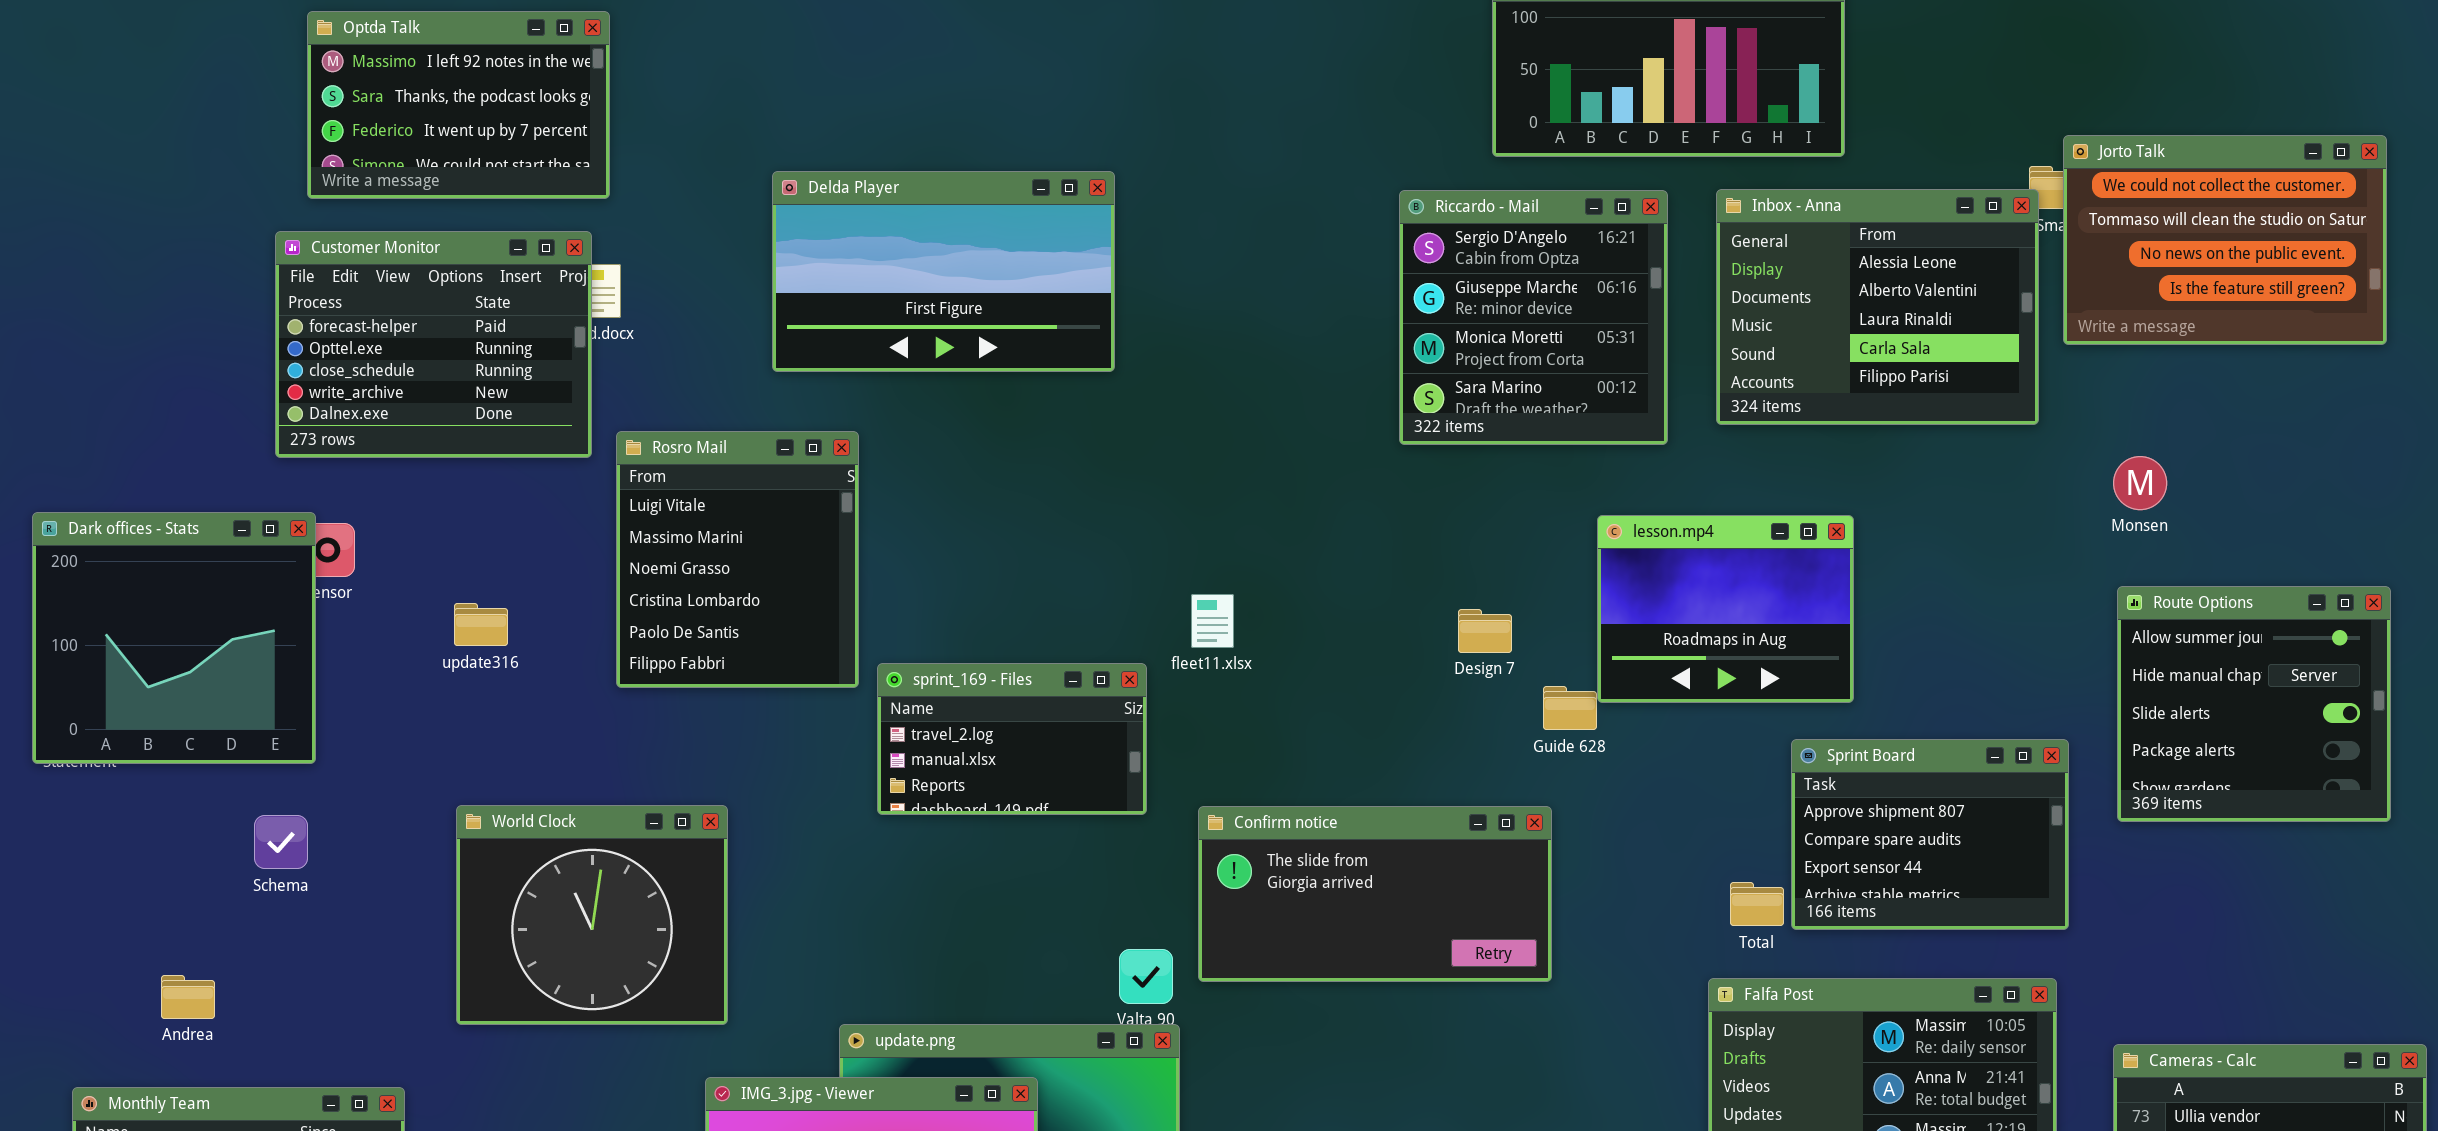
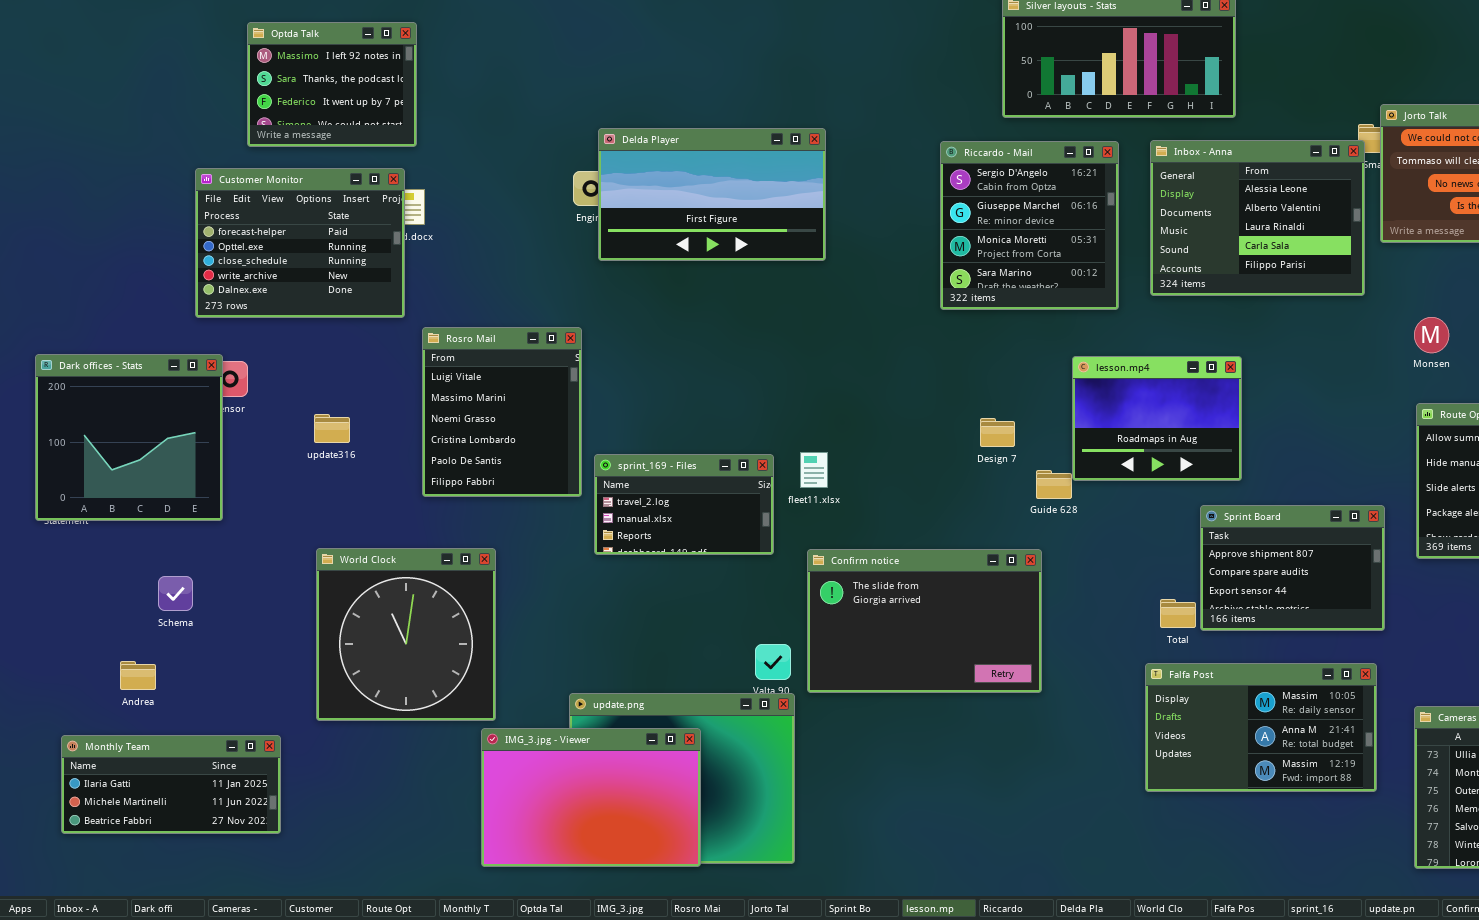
Optda Talk: [307,11,610,199] -> [247,22,417,147], resized
Delda Player: [772,171,1115,372] -> [598,128,826,261], moved
Rosro Mail: [616,431,859,688] -> [422,327,582,497], moved
fleet11.xlsx: [1191,594,1234,648] -> [800,452,828,488], moved
World Clock: [456,805,728,1025] -> [316,548,496,721], resized
Confirm notice: [1198,806,1552,982] -> [807,549,1042,693], resized
Schema: [254,815,308,869] -> [158,576,193,611], moved

